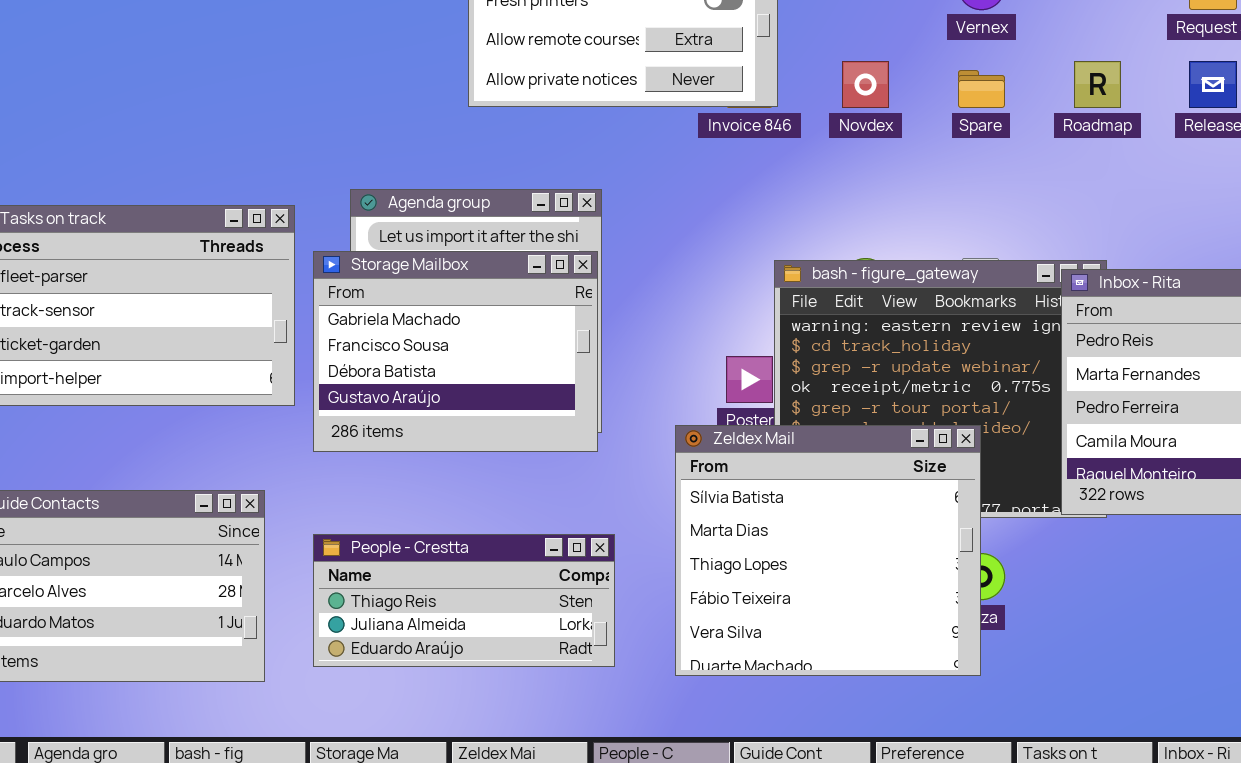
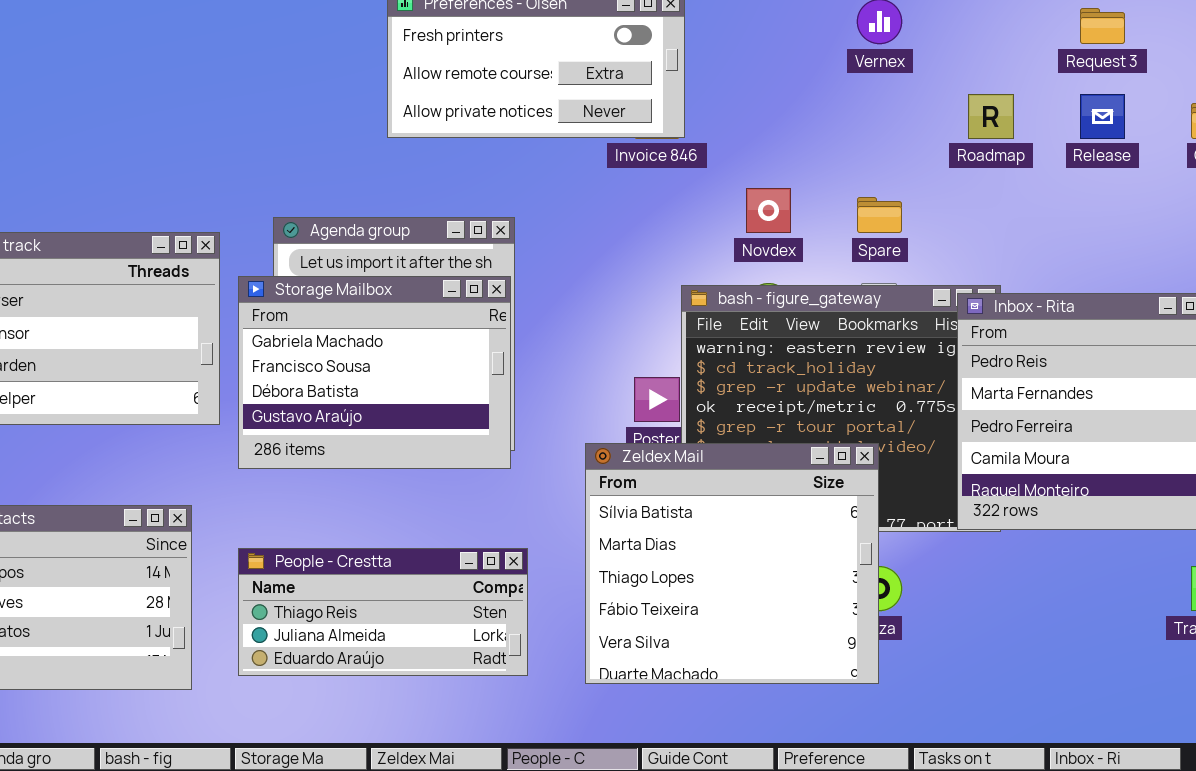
Novdex: [842,61,889,108] -> [746,188,791,233], moved
Spare: [958,70,1005,108] -> [857,197,902,233], moved

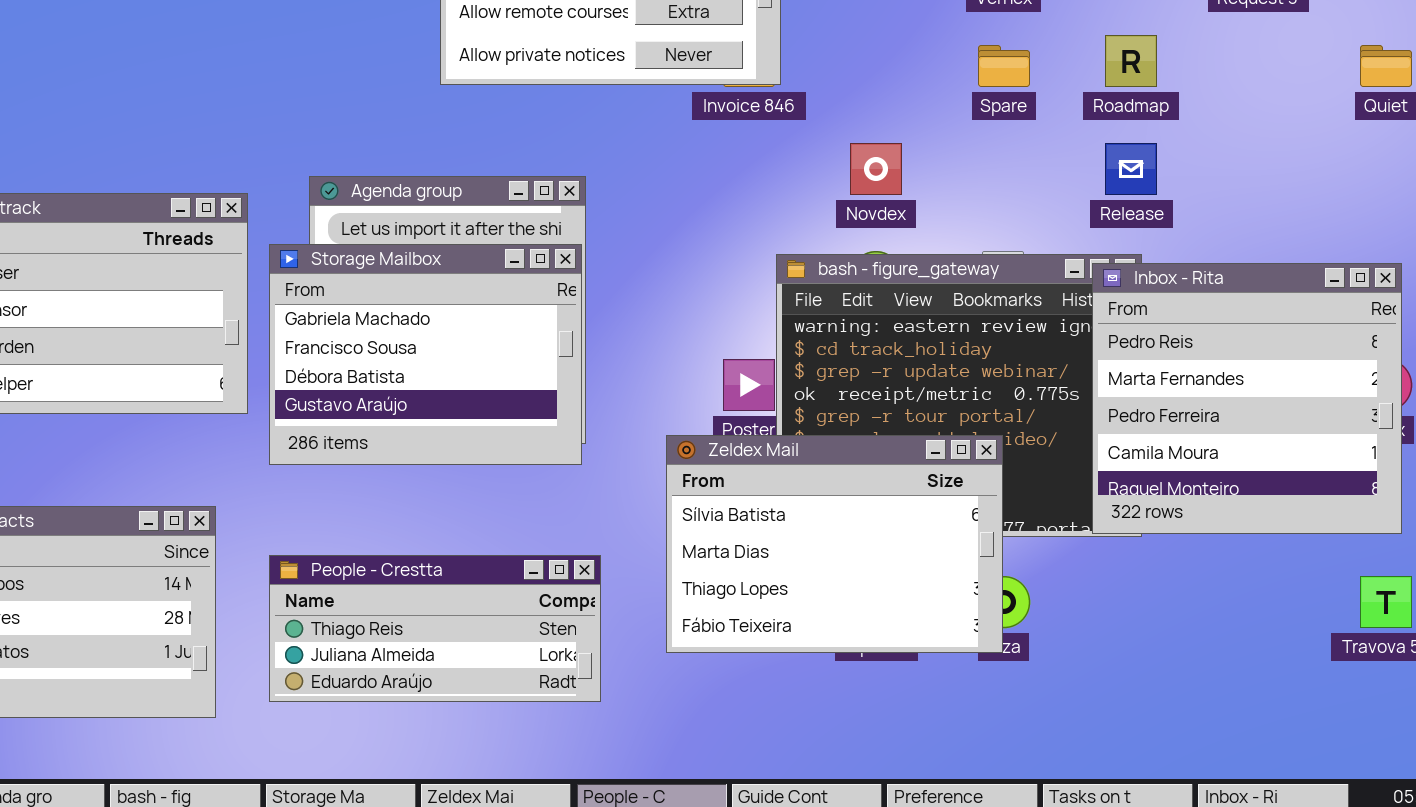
Release: [1080,94,1125,139] -> [1105,143,1157,195], moved
Spare: [857,197,902,233] -> [978,45,1030,87], moved
Zeldex Mail: [585,443,879,684] -> [666,435,1003,653], resized

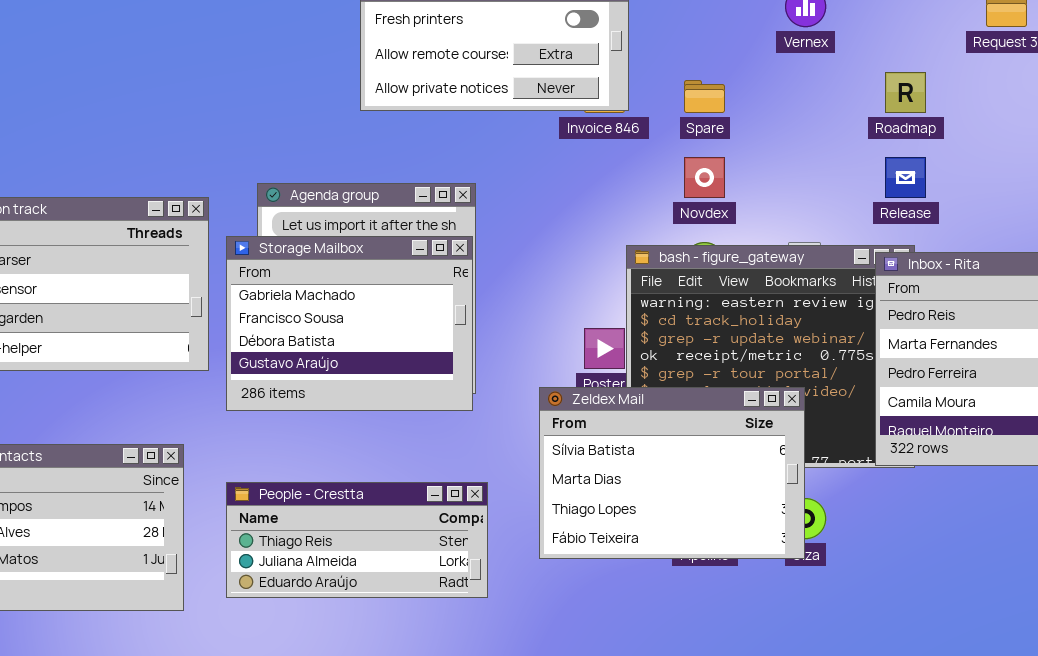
Spare: [978,45,1030,87] -> [684,80,725,113], moved

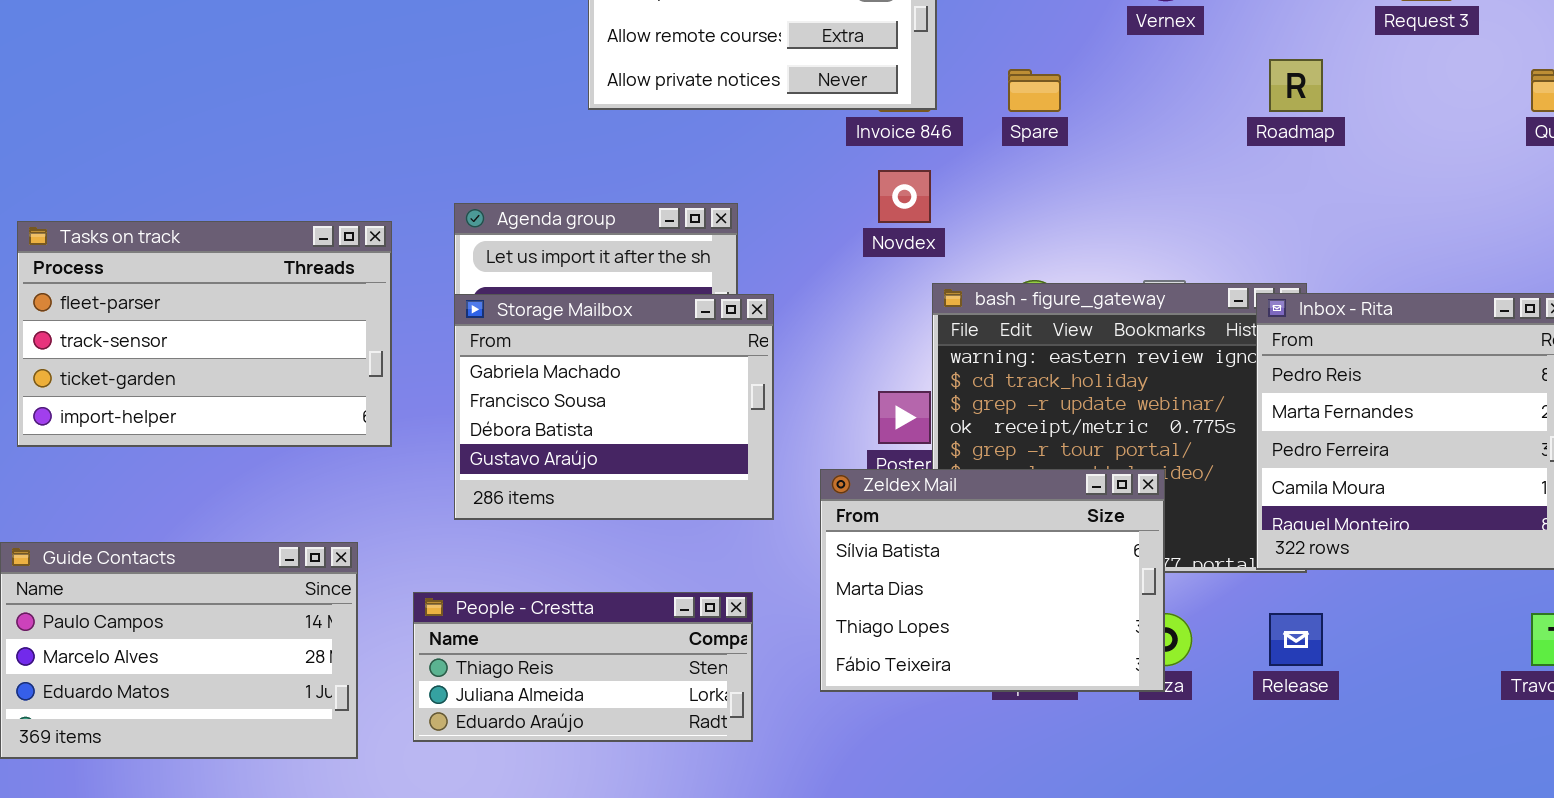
Novdex: [684,157,725,198] -> [878,170,931,223], moved
Release: [885,157,926,198] -> [1269,613,1323,666], moved
Storage Mailbox: [226,236,473,411] -> [454,294,774,520], moved

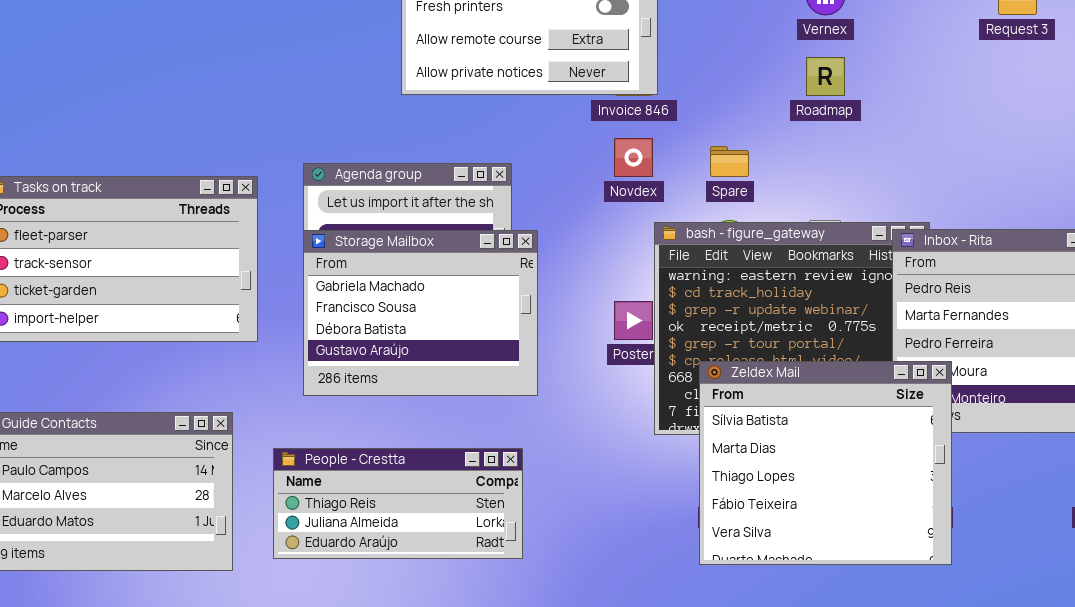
Roadmap: [1269,59,1323,112] -> [806,57,845,96], moved
Spare: [1008,69,1061,112] -> [710,146,749,177], moved
Zeldex Mail: [820,469,1165,692] -> [699,361,952,565], moved, resized

